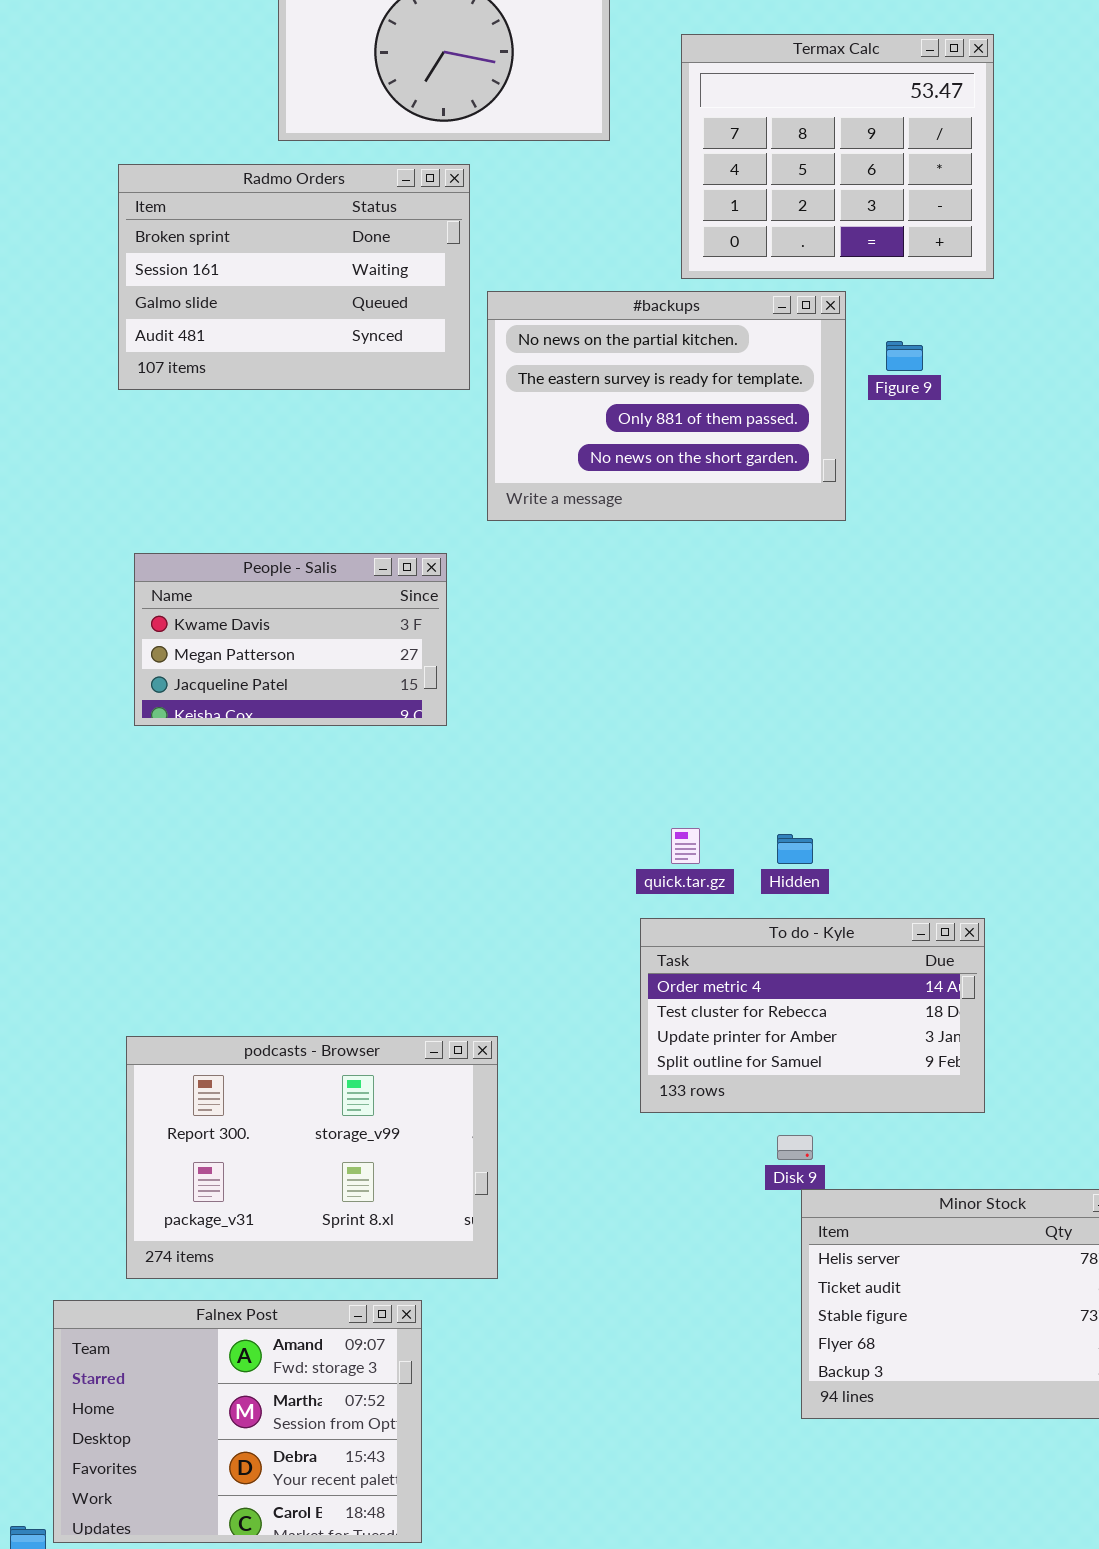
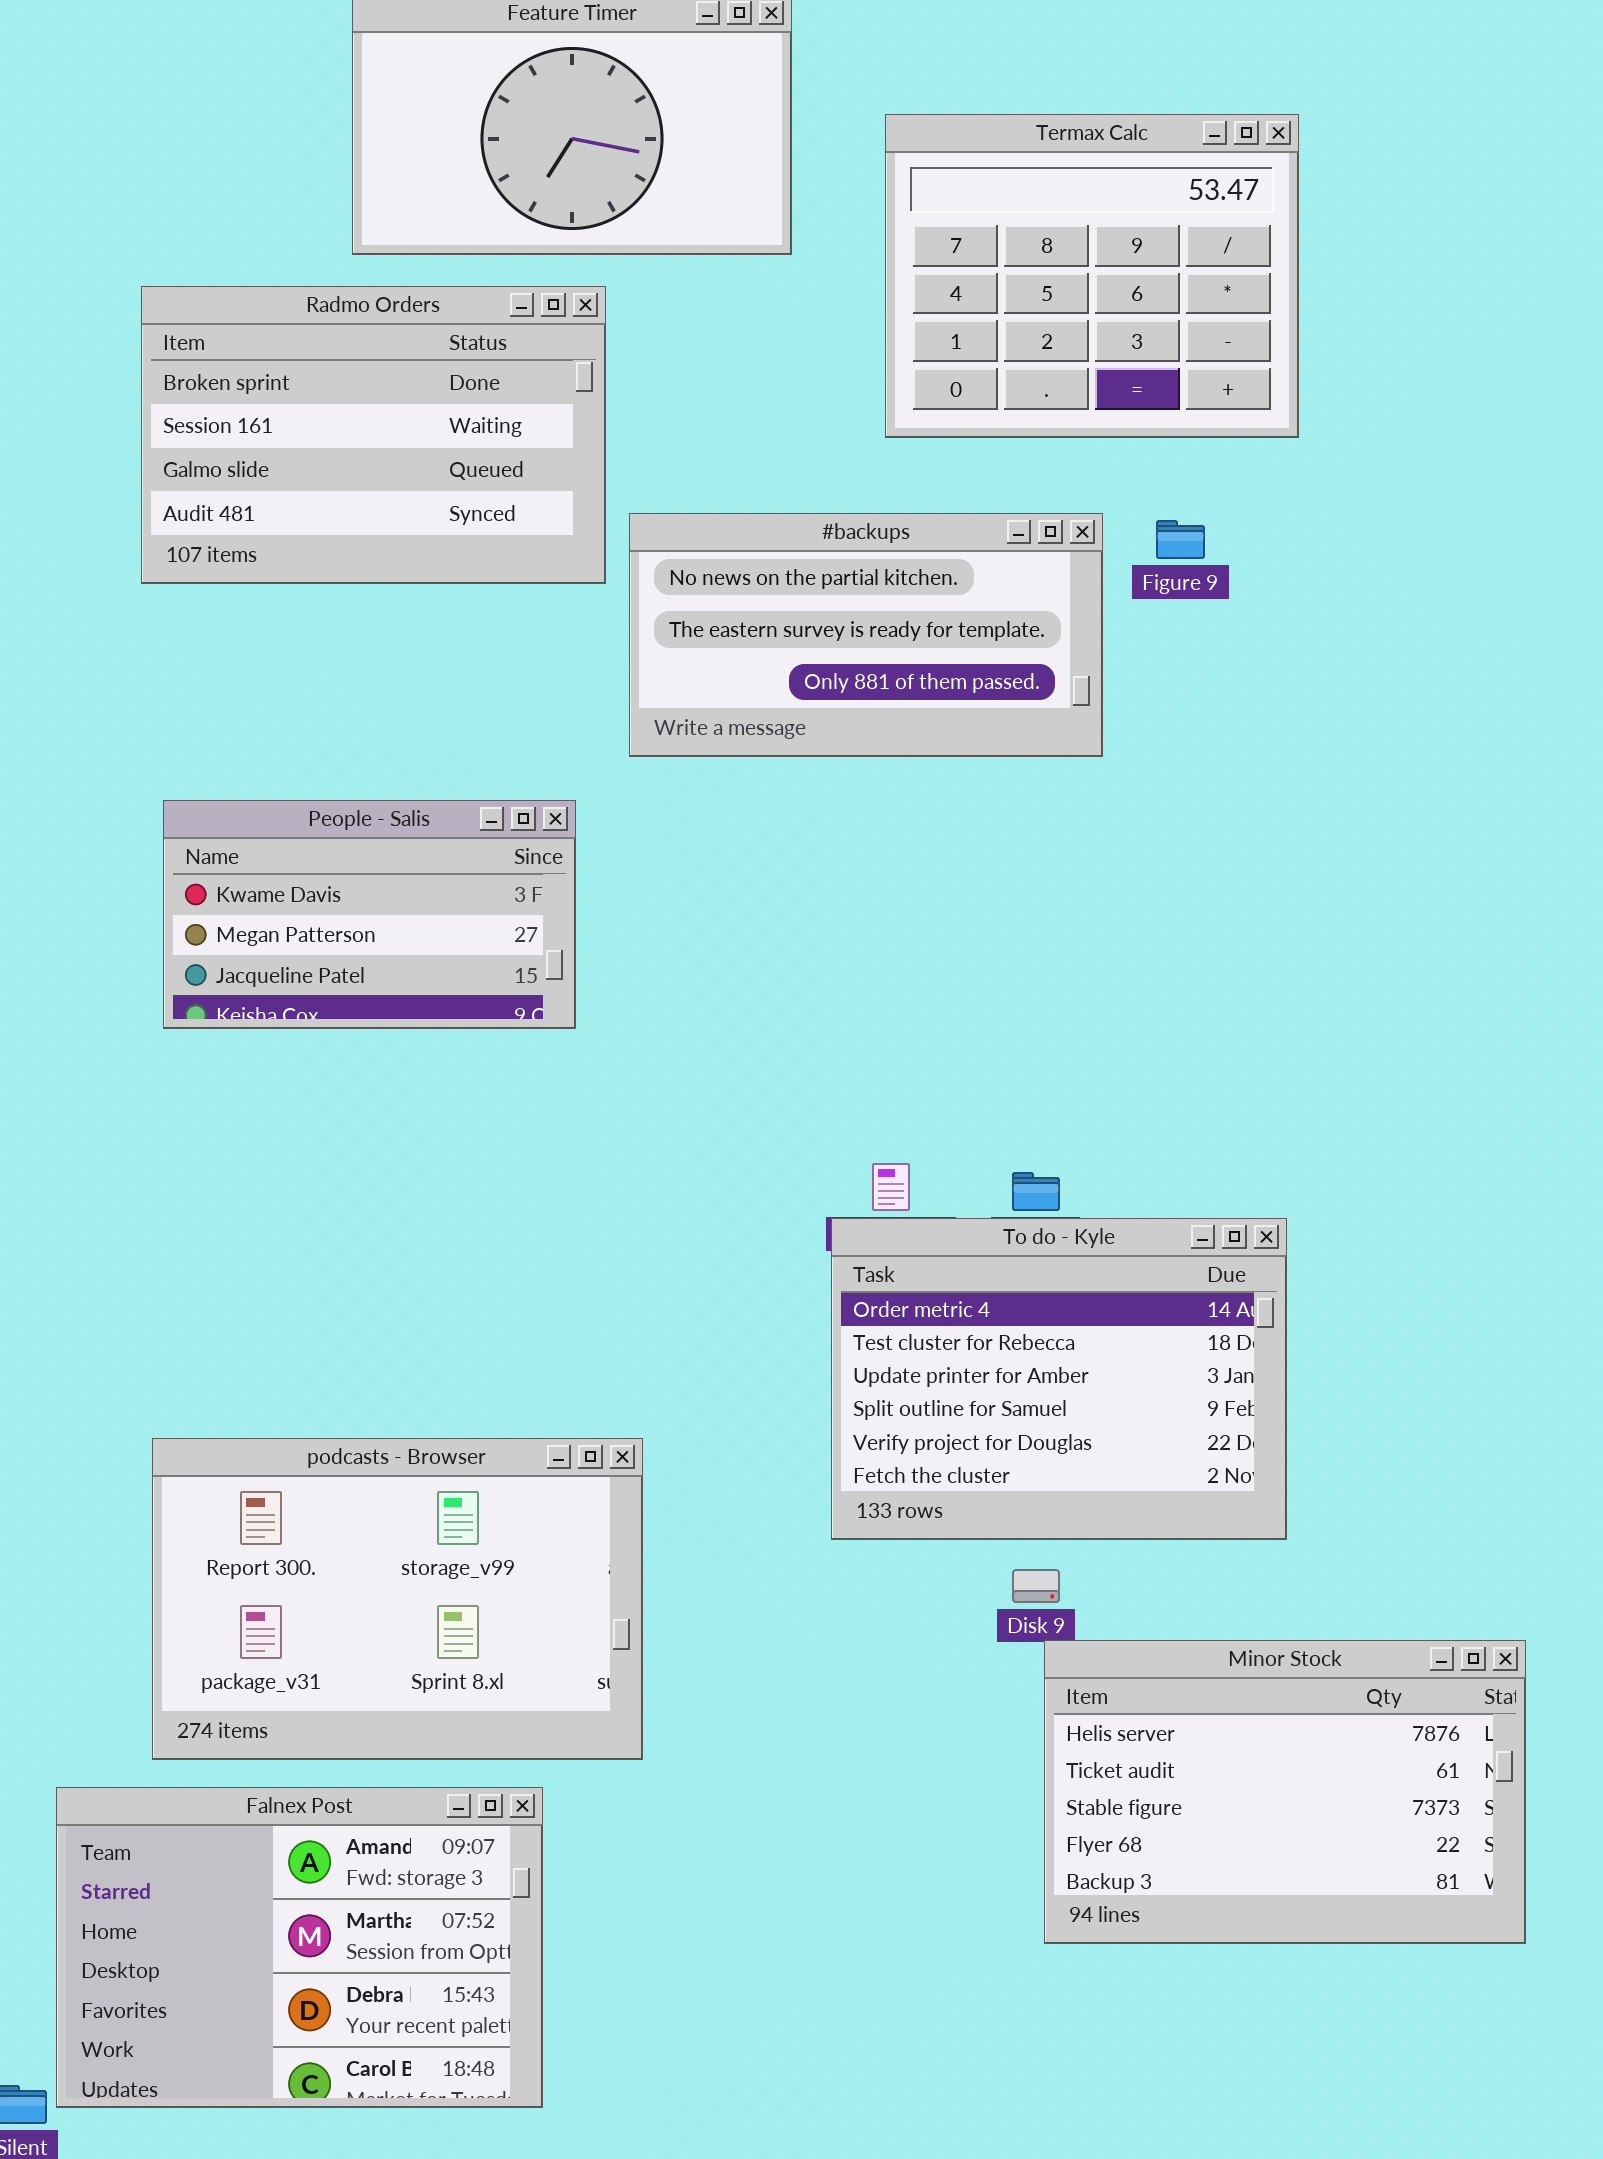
#backups: [487,291,846,521] -> [629,513,1103,757], resized
To do - Kyle: [640,918,985,1113] -> [831,1218,1287,1540], resized

